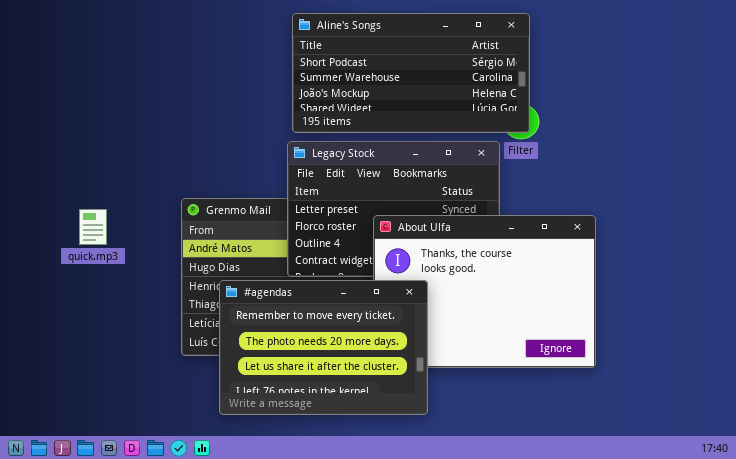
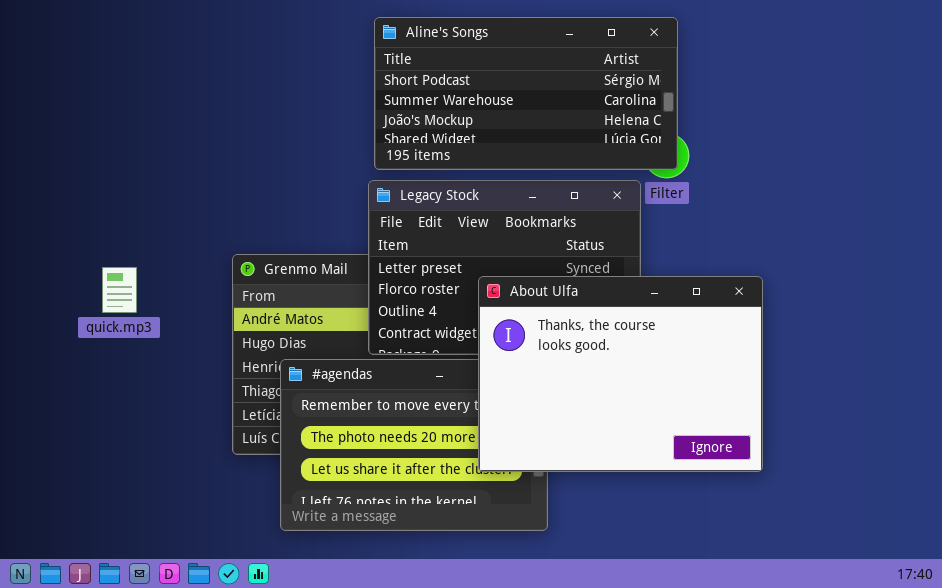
About Ulfa: [373,215,596,368] -> [478,276,763,472], raised

